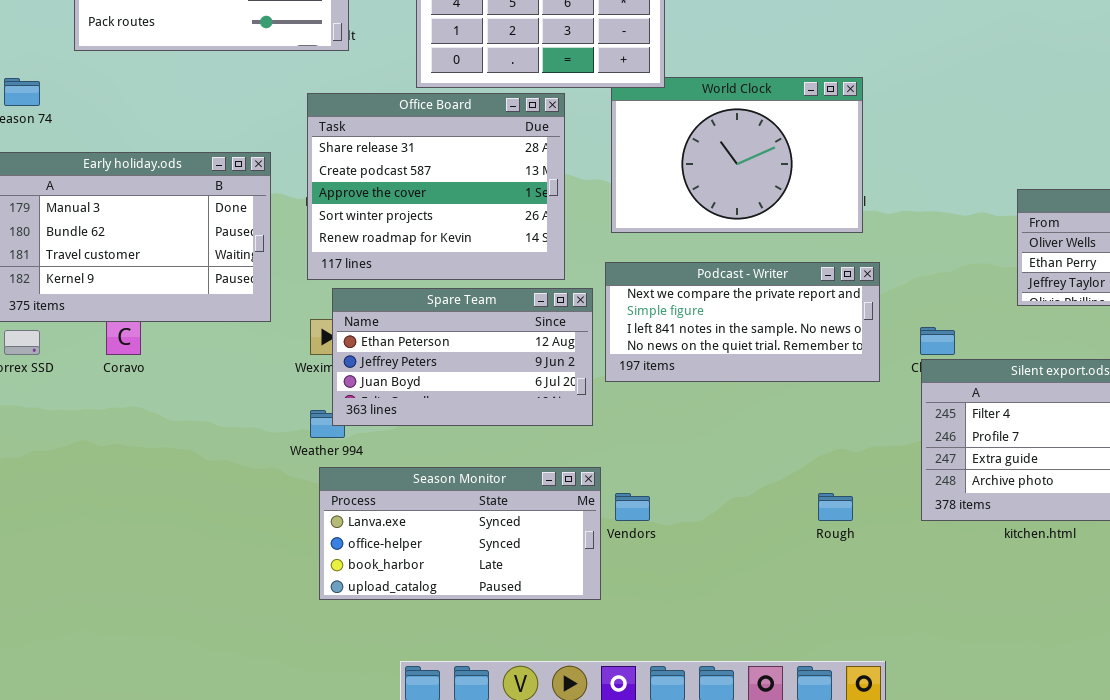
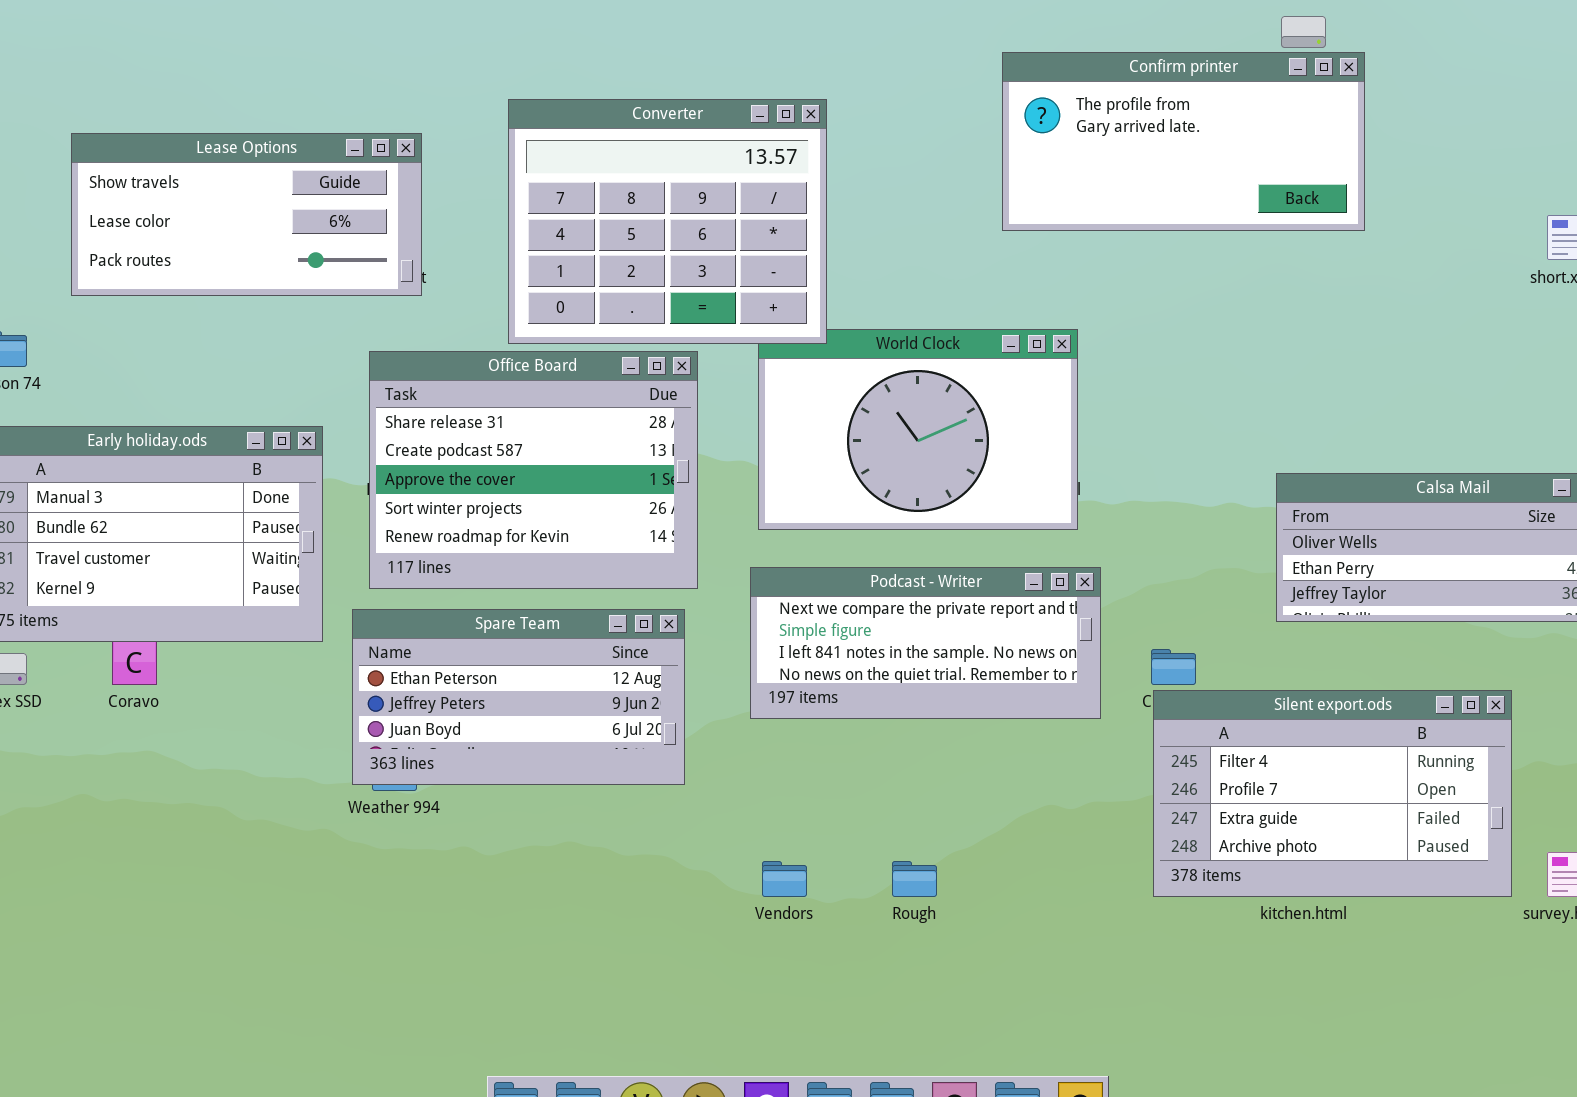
Spare Team: [332,288,593,426] -> [352,609,685,785], moved
Season Monitor: [319,467,601,600] -> none, closed
Rough: [818,493,853,521] -> [892,861,937,897], moved

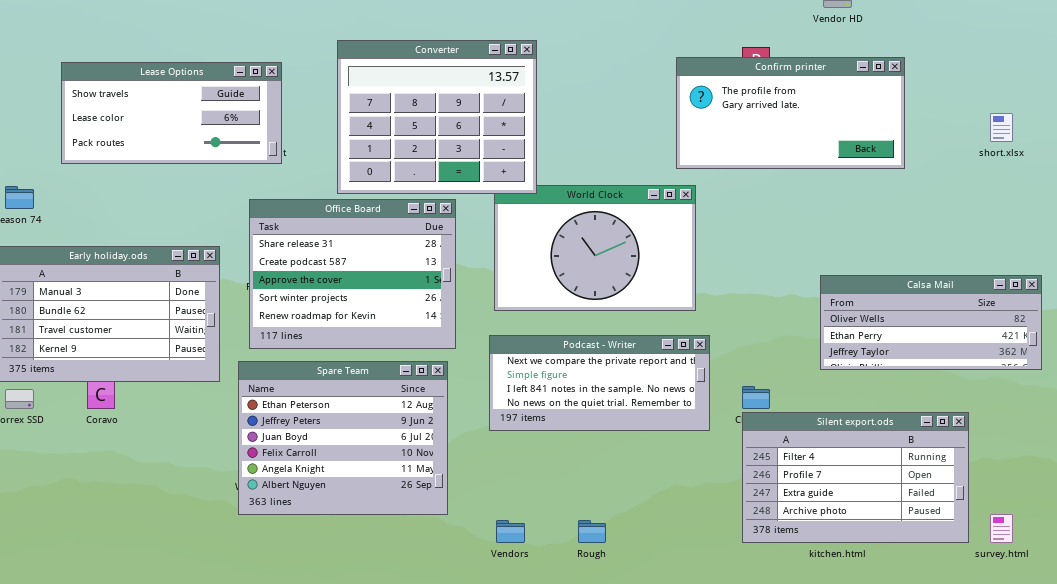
Confirm printer: [1002,52,1365,231] -> [676,57,905,169], moved
Spare Team: [352,609,685,785] -> [238,361,448,515], resized

